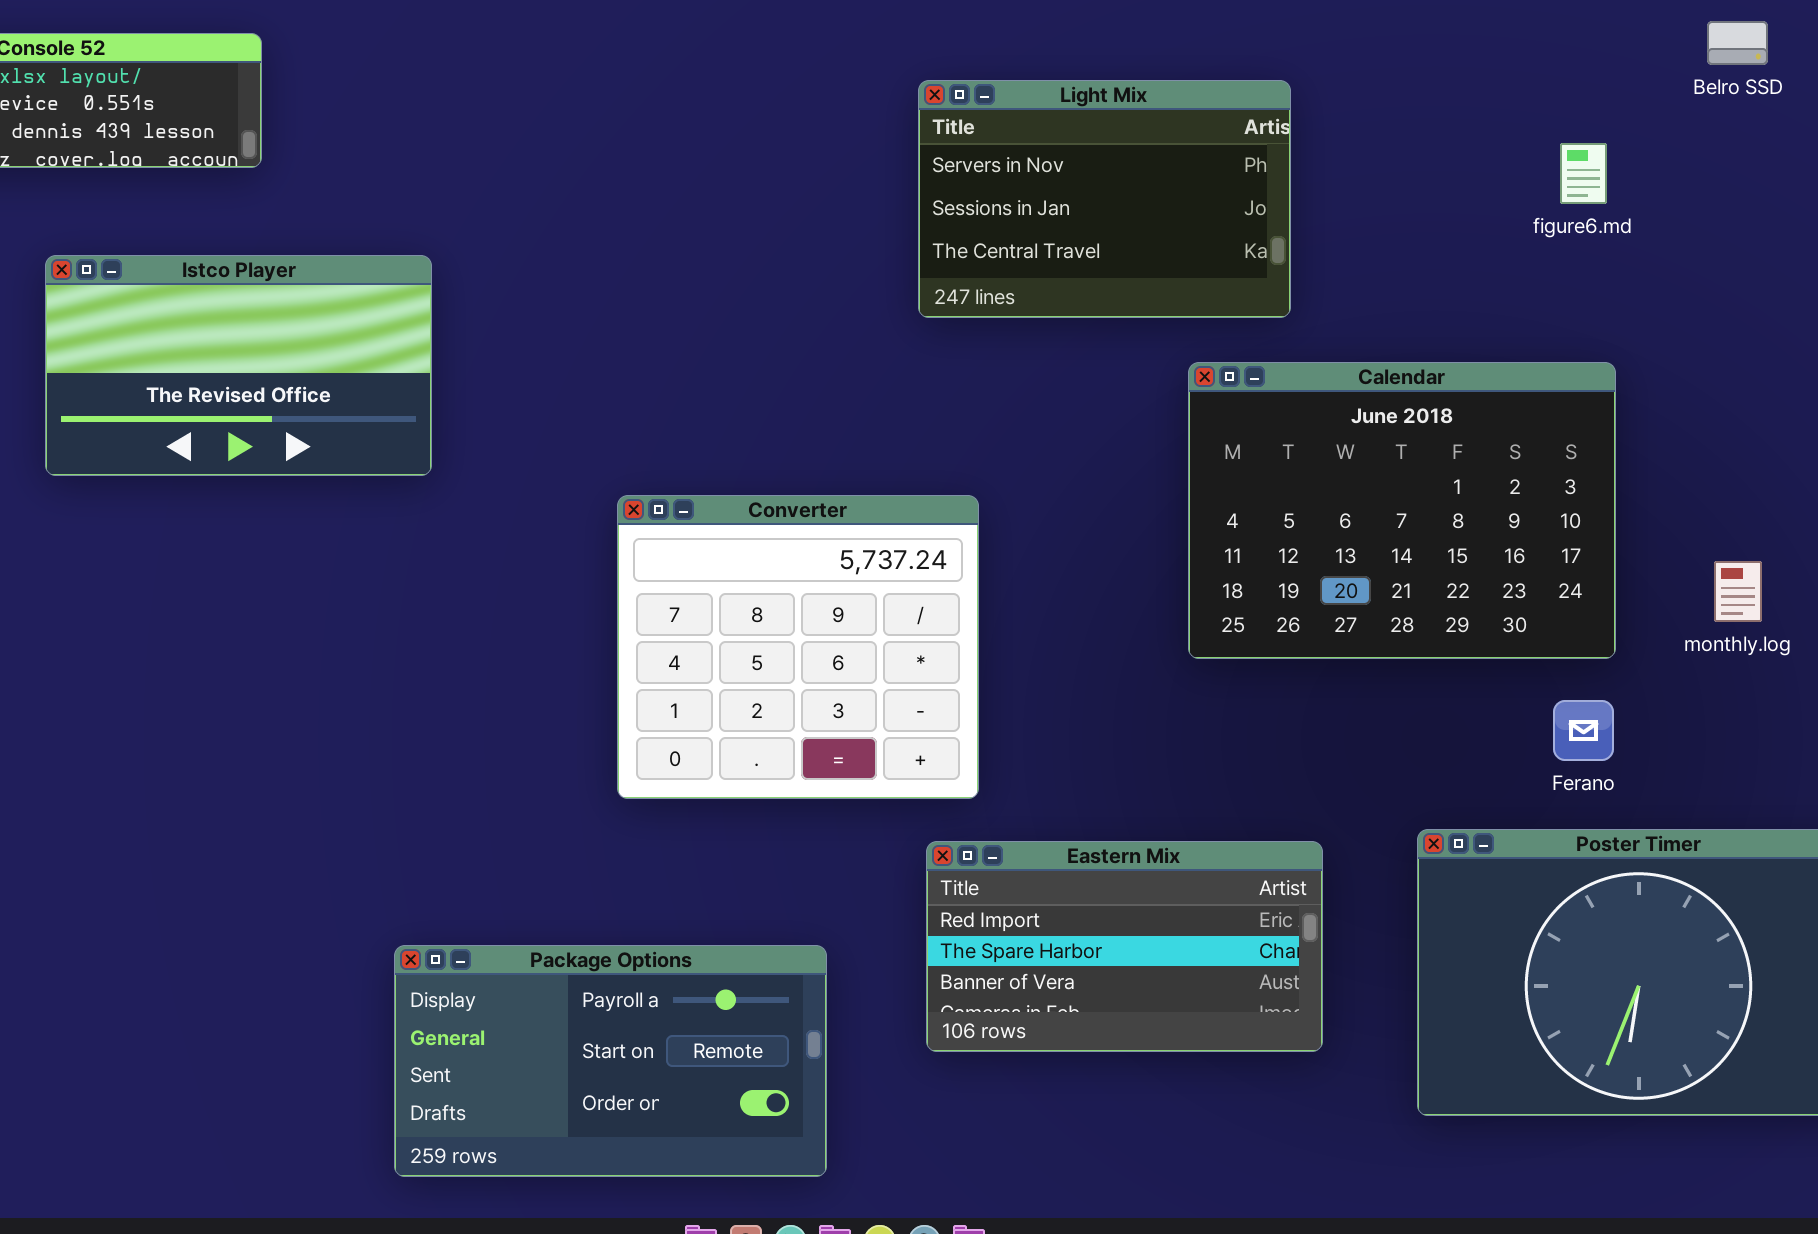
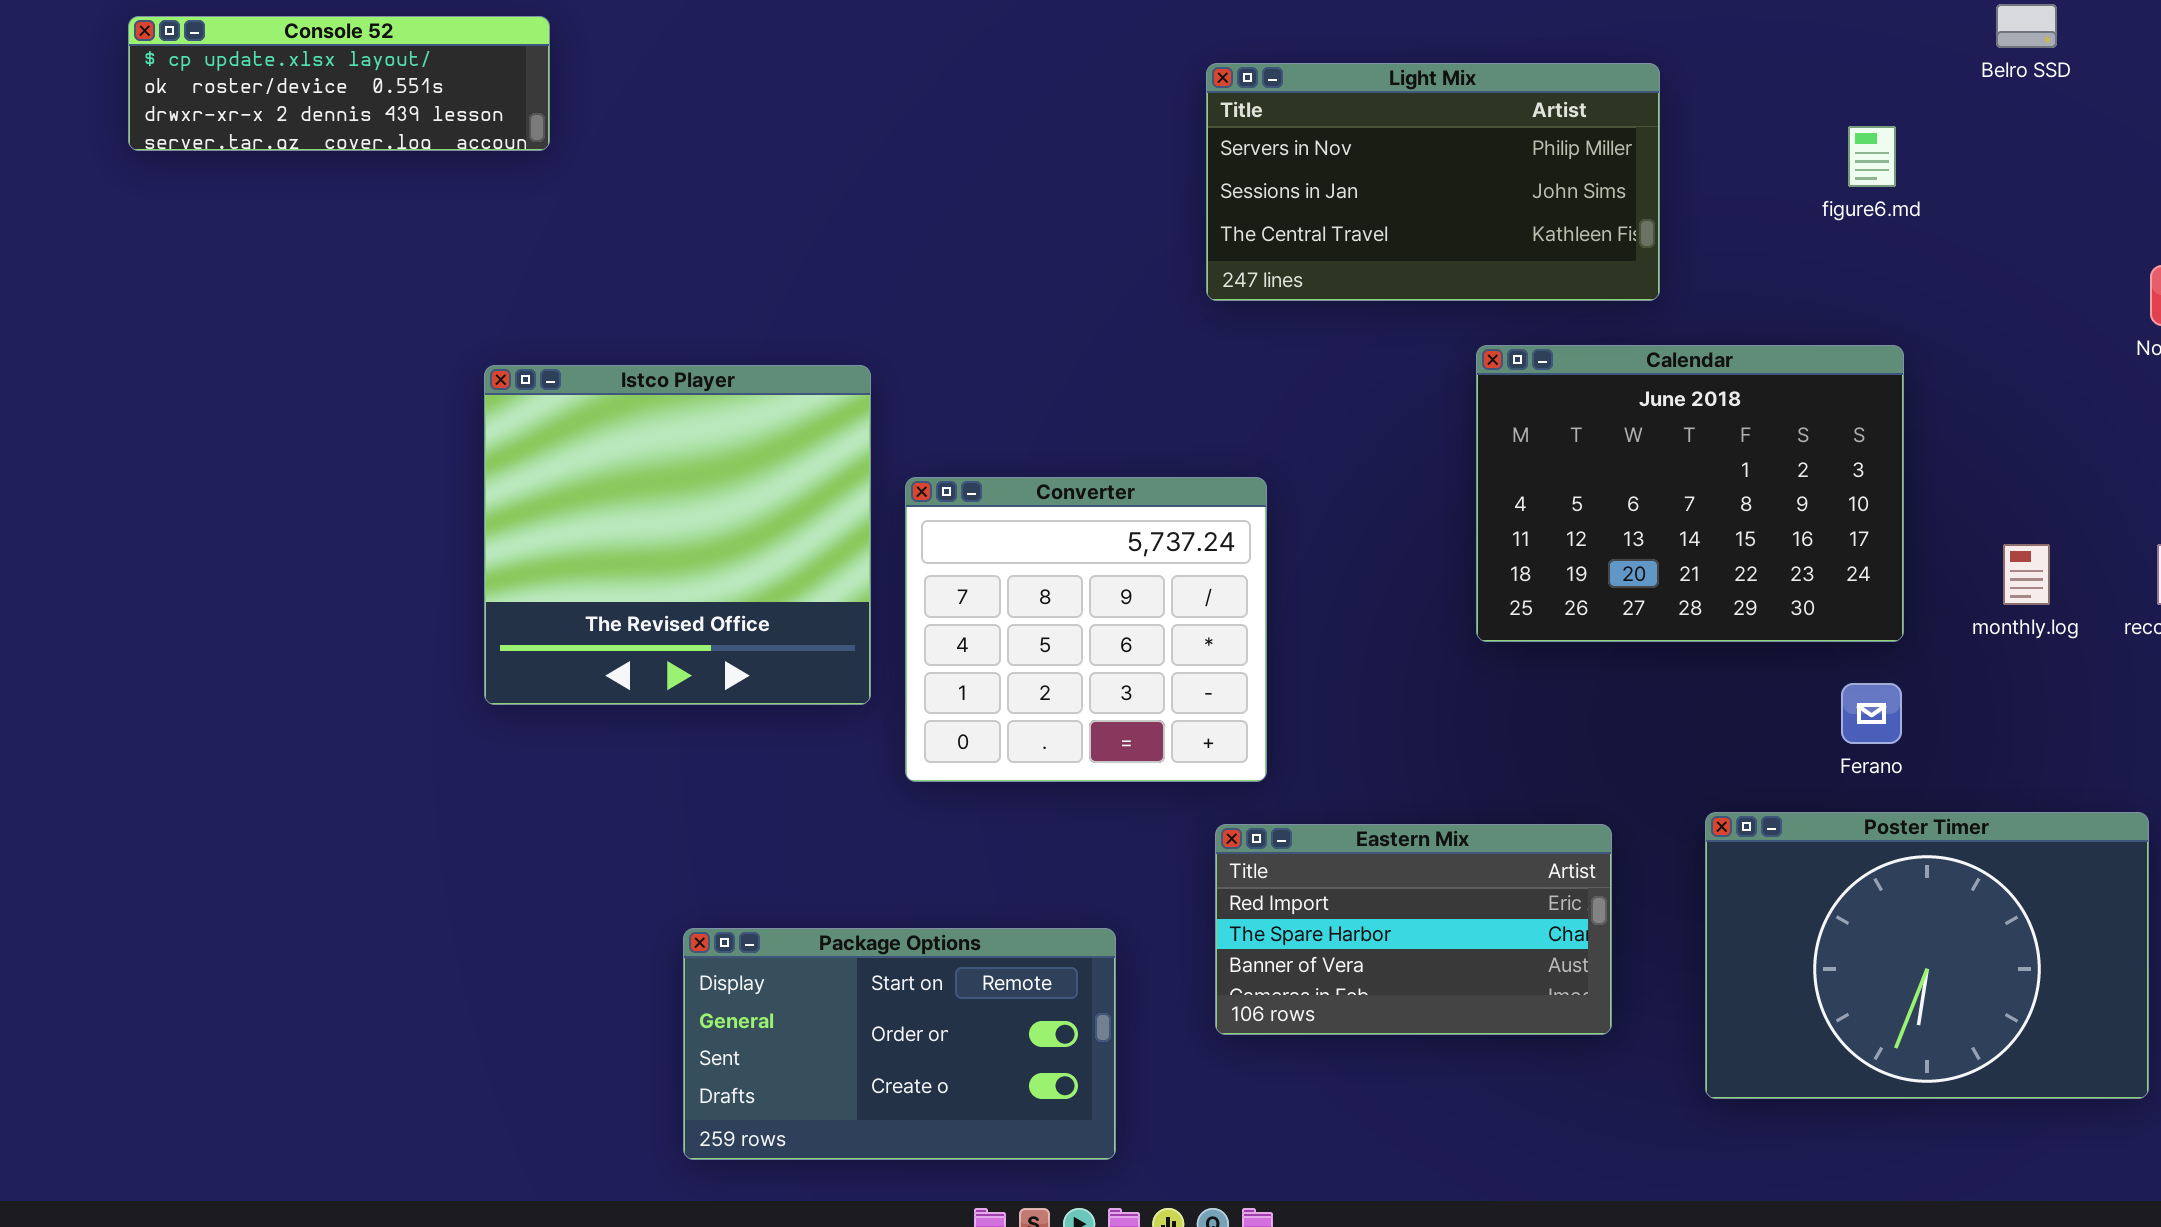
Light Mix: [918,80,1291,318] -> [1206,63,1660,301], resized
Istco Player: [45,255,432,476] -> [484,365,871,705], moved, resized
Package Options: [394,945,827,1177] -> [683,928,1116,1160], scrolled down 1 row

